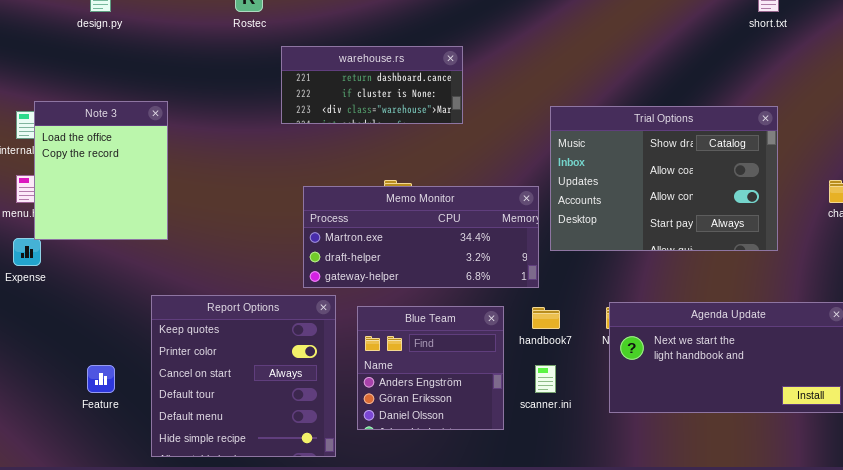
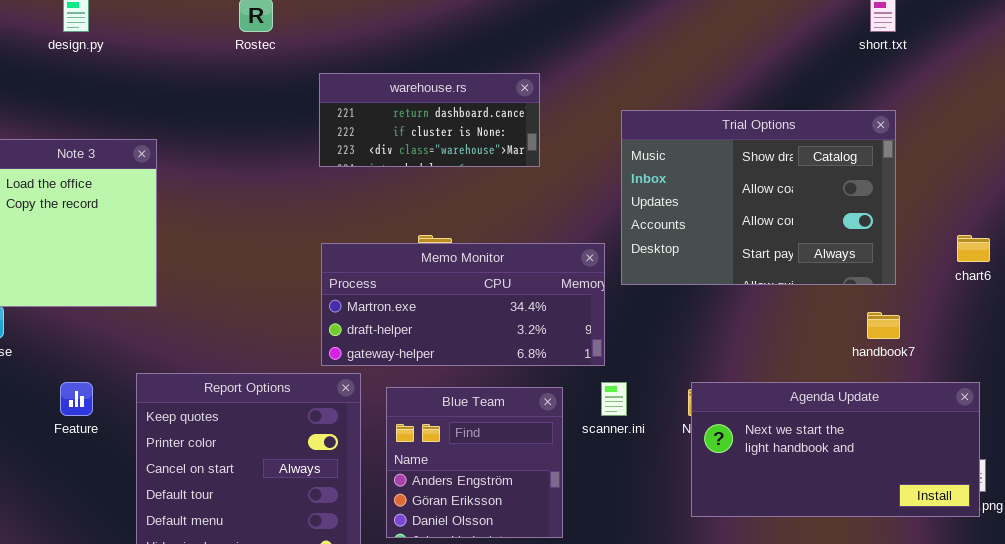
warehouse.rs: [281,46,463,124] -> [319,73,540,167], moved
Trial Options: [550,106,778,251] -> [621,110,896,285], moved
handbook7: [532,307,560,329] -> [867,312,900,339], moved
Feature: [87,365,115,393] -> [60,382,93,416], moved
scanner.ini: [535,365,556,393] -> [601,382,627,416], moved

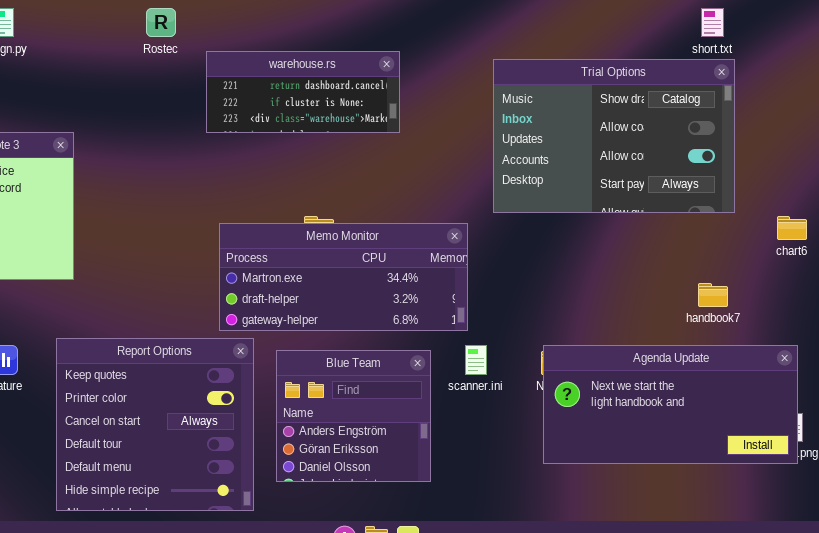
warehouse.rs: [319,73,540,167] -> [206,51,400,133], moved
Trial Options: [621,110,896,285] -> [493,59,735,213], moved

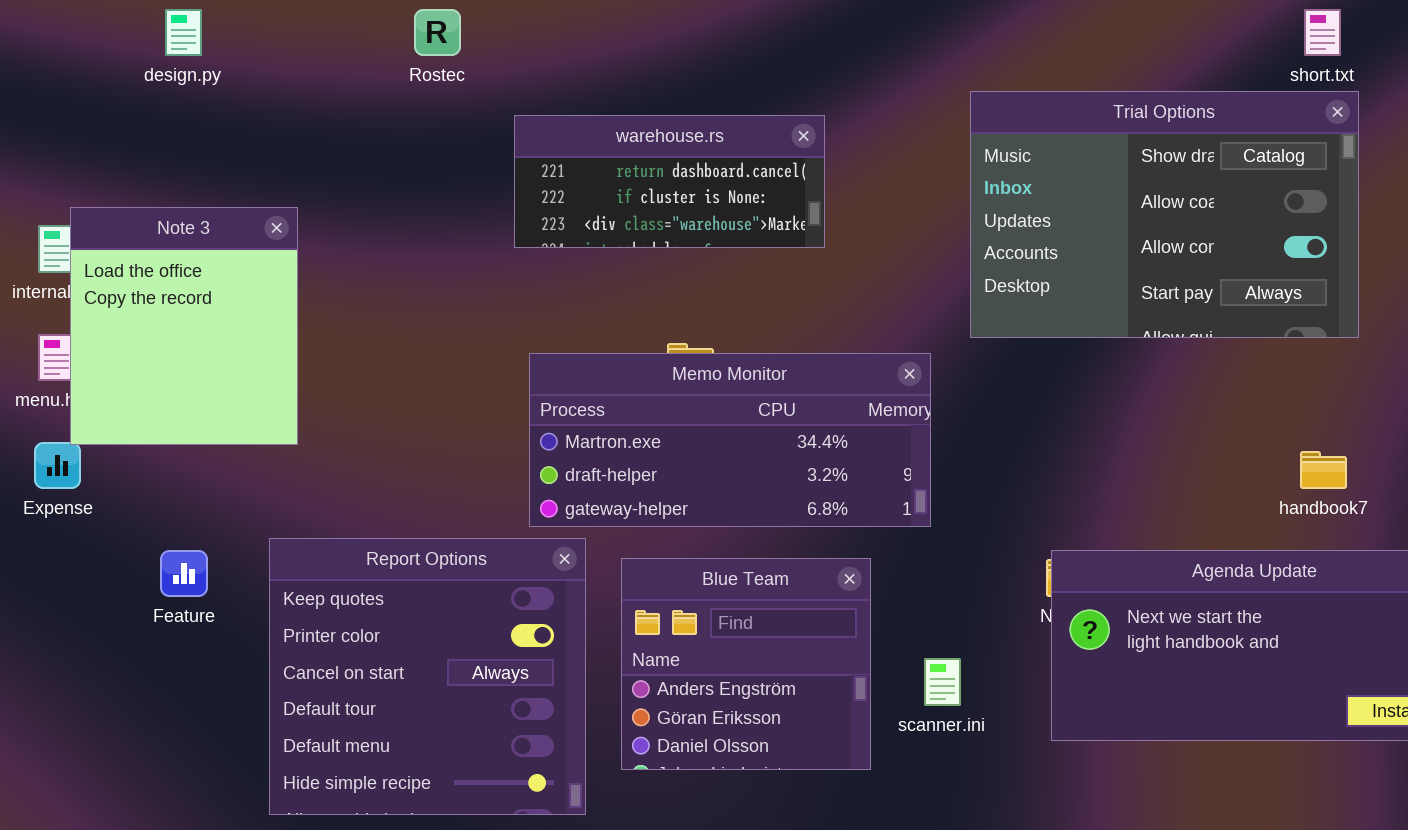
warehouse.rs: [206,51,400,133] -> [514,115,825,248], moved
scanner.ini: [465,345,487,375] -> [924,658,961,706], moved

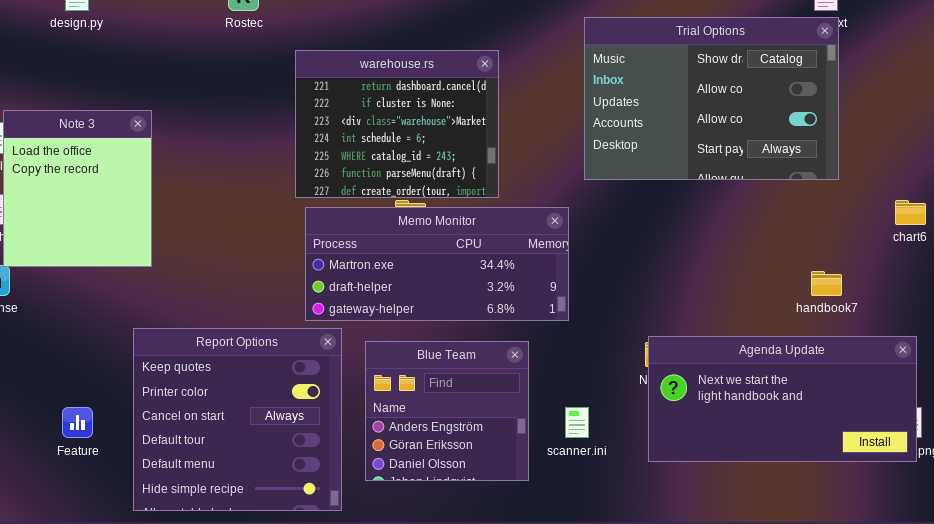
Trial Options: [970,91,1359,338] -> [584,17,839,180], moved
warehouse.rs: [514,115,825,248] -> [295,50,499,198], resized
Feature: [160,550,208,597] -> [62,407,93,438], moved

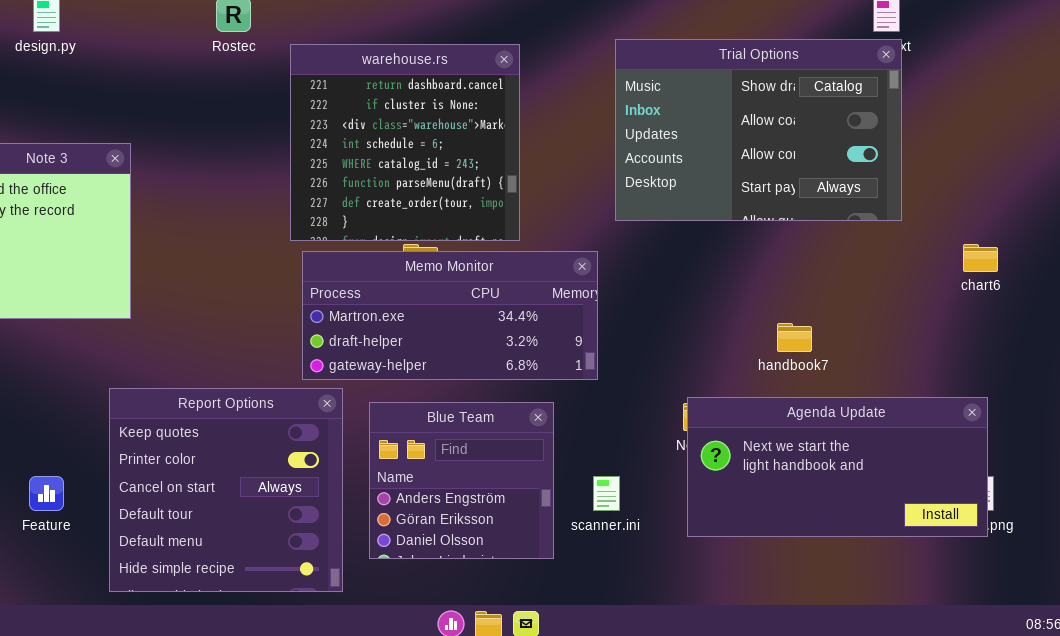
warehouse.rs: [295,50,499,198] -> [290,44,520,241], resized
handbook7: [811,271,842,296] -> [777,323,812,352], moved

